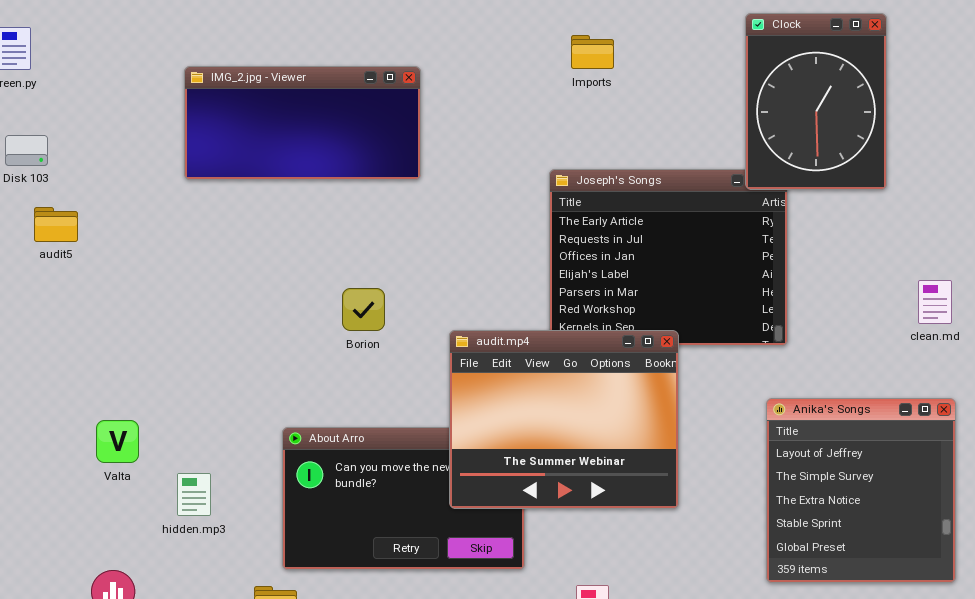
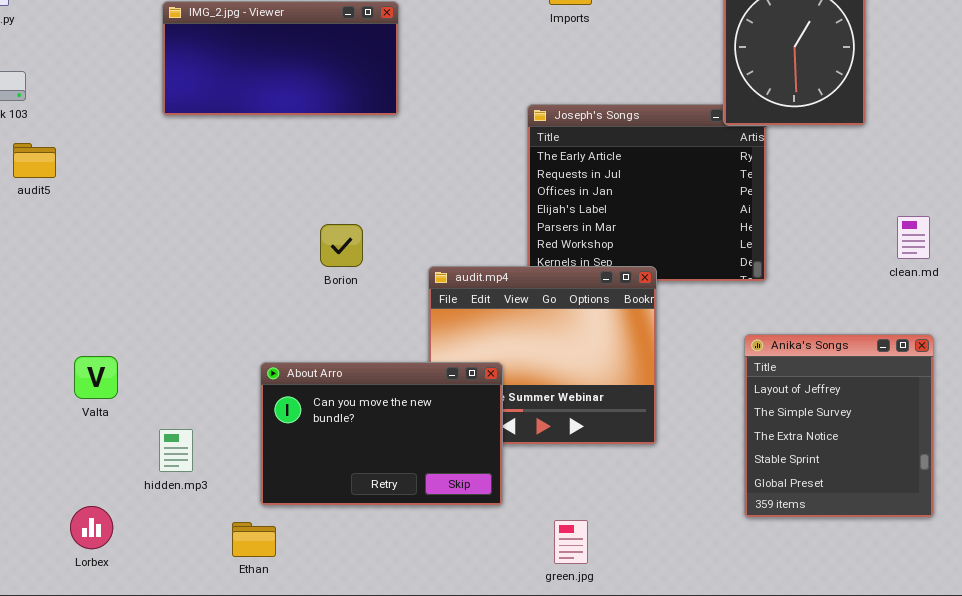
About Arro: [282,427,525,570] -> [260,362,503,506], raised
hidden.mp3: [177,473,211,516] -> [159,429,193,472], moved

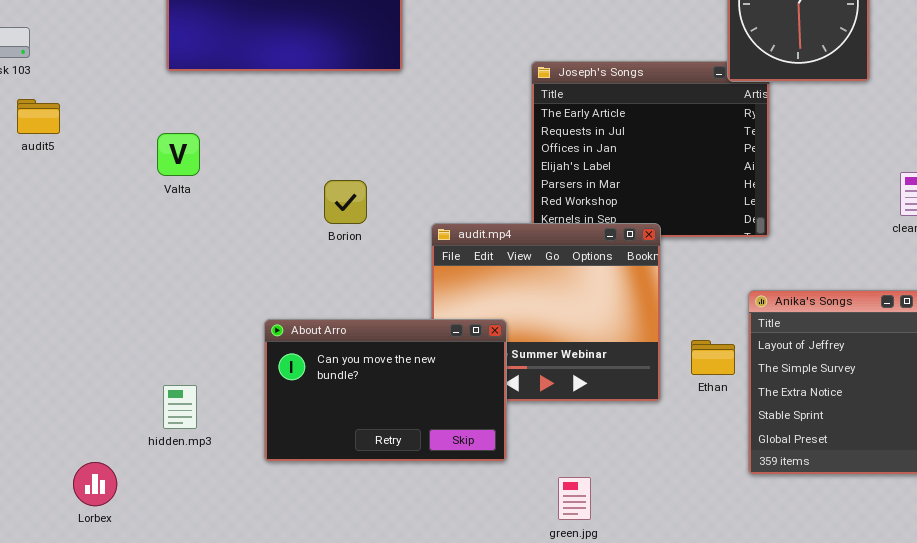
Valta: [74,356,118,399] -> [157,133,200,176], moved
Ethan: [232,522,276,557] -> [691,340,735,375], moved

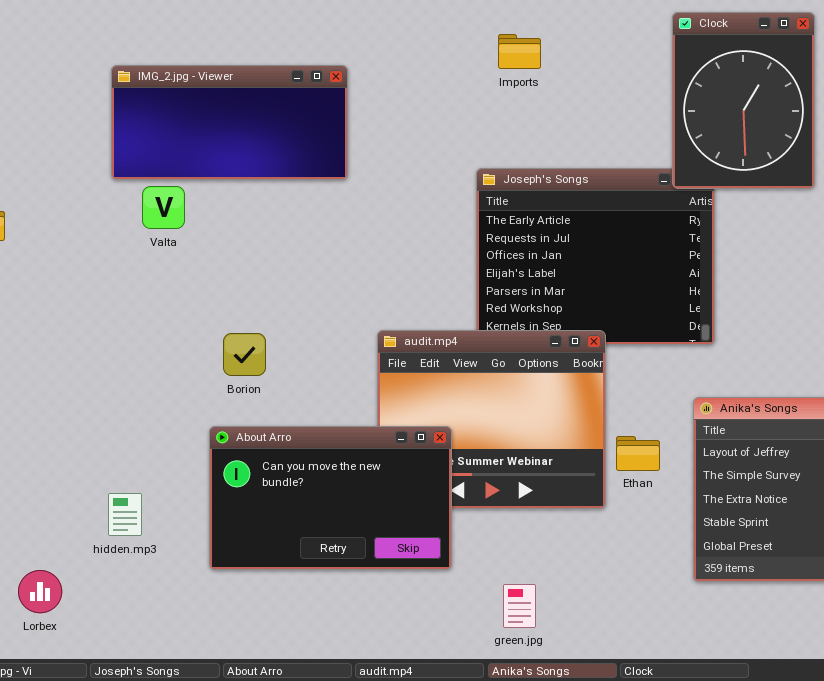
Valta: [157,133,200,176] -> [142,186,185,229], moved
Borion: [324,180,367,224] -> [223,333,266,376], moved
Ethan: [691,340,735,375] -> [616,436,660,471], moved

